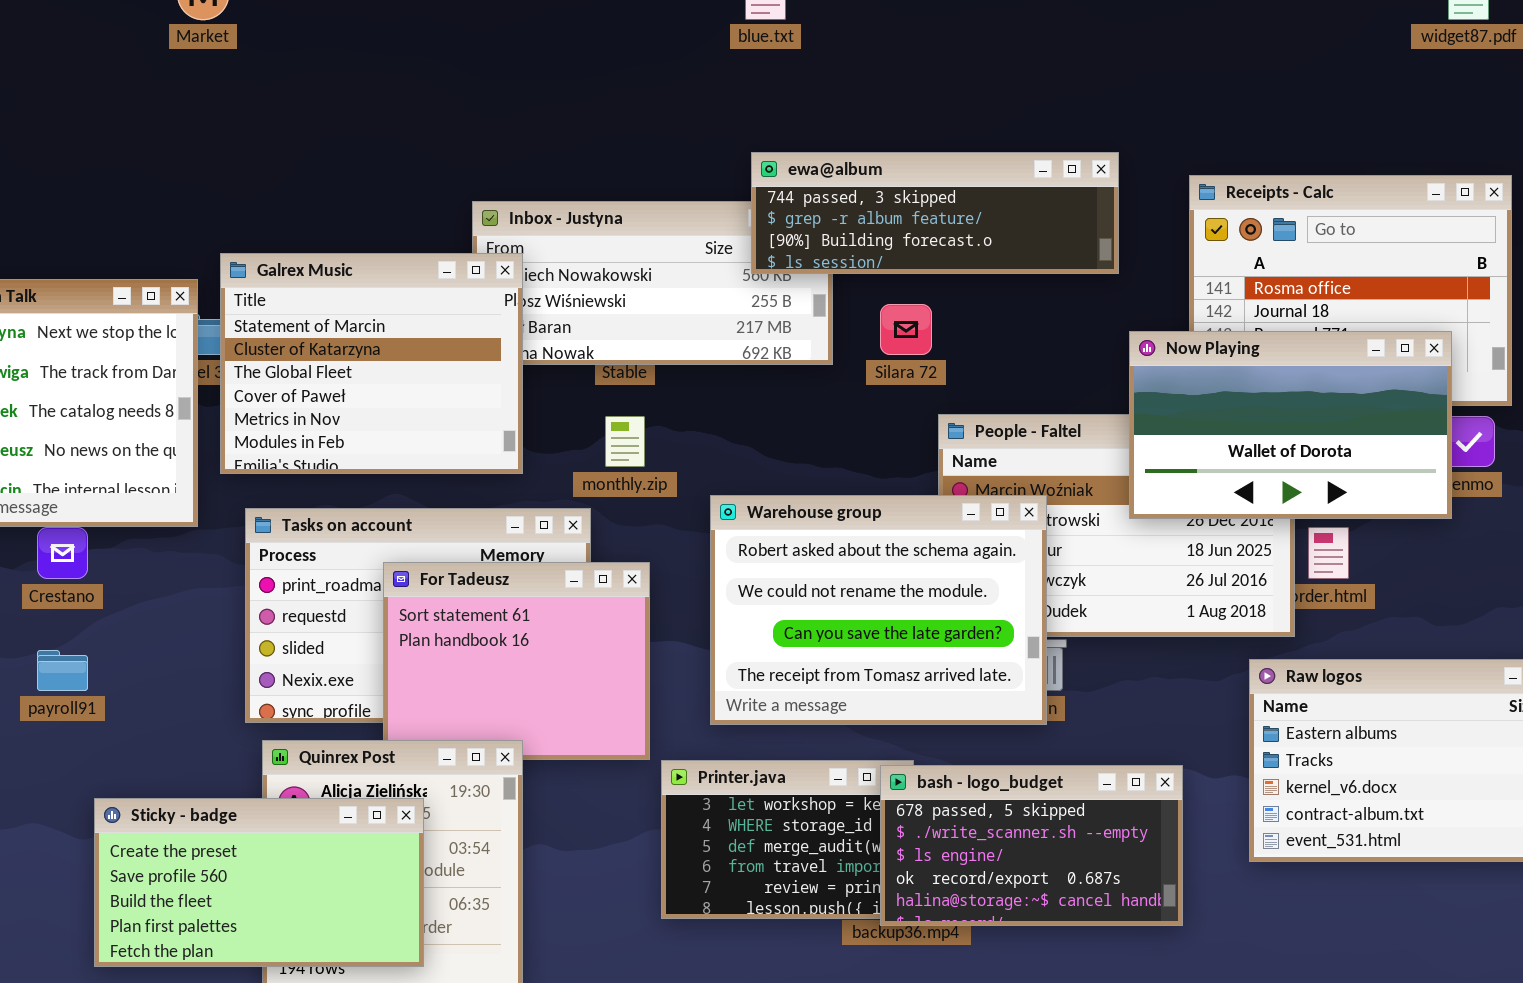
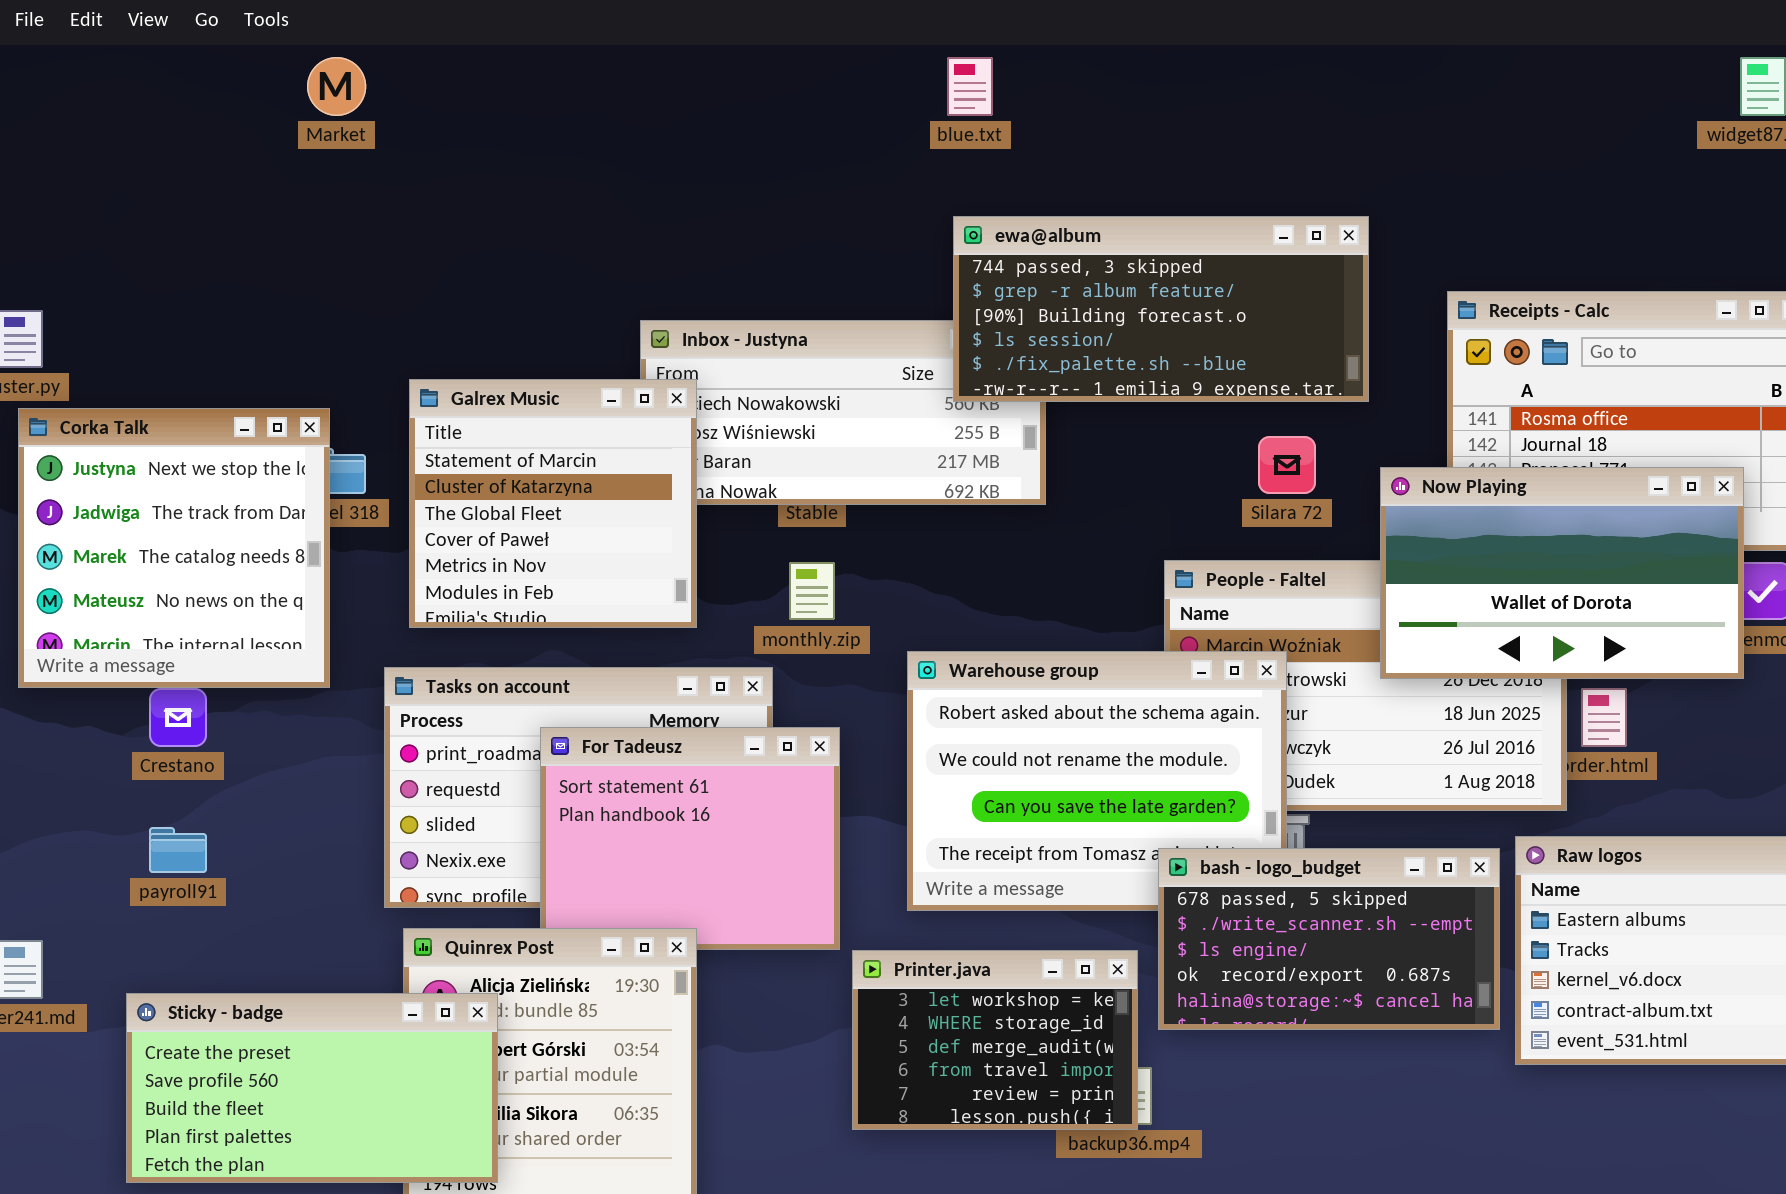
ewa@album: [751,152,1119,274] -> [953,216,1369,402], resized
Galrex Music: [220,253,523,474] -> [409,379,697,628], resized
Silara 72: [880,304,932,355] -> [1258,436,1316,494], moved
bash - logo_budget: [880,765,1183,926] -> [1158,848,1500,1030], moved
Sticky - badge: [94,798,424,967] -> [126,993,498,1183], moved

